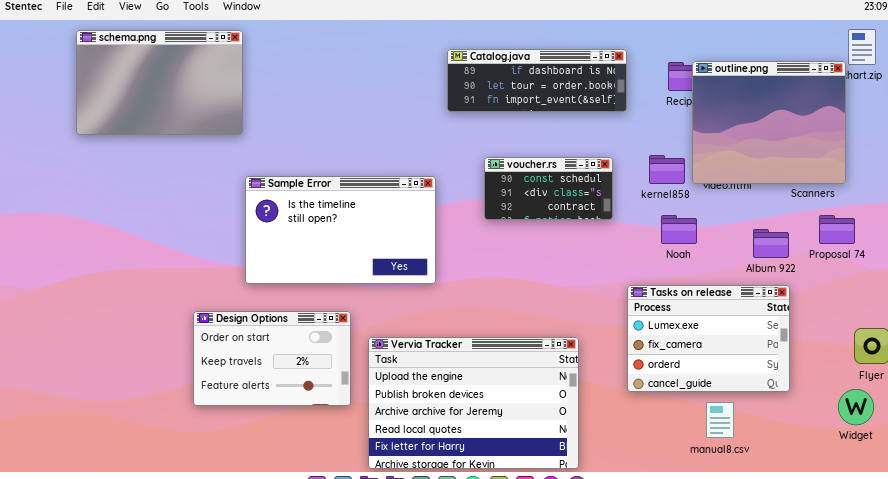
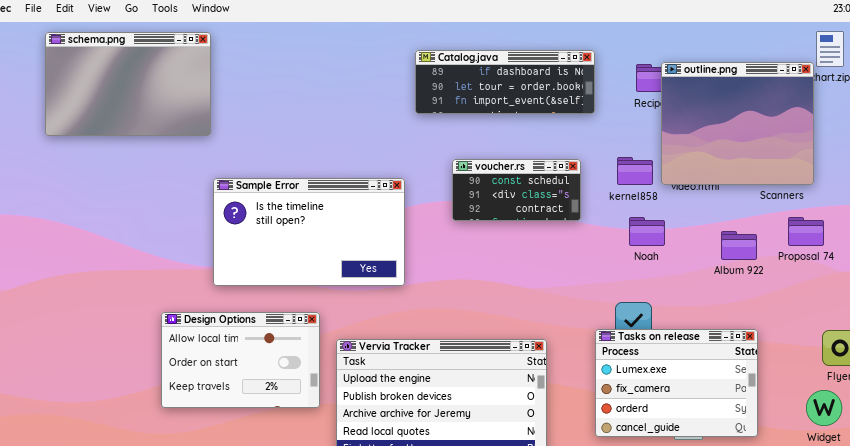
Tasks on release: [627,285,790,392] -> [595,329,758,437], moved
Design Options: [193,311,351,406] -> [161,312,320,408], scrolled up 1 row

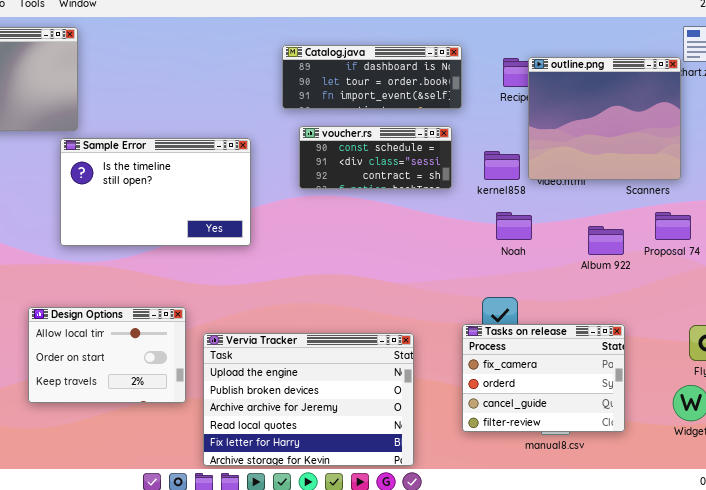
voucher.rs: [452,159,581,221] -> [299,126,452,189], moved, resized
Sample Error: [213,178,405,286] -> [60,138,251,246], moved
Tasks on release: [595,329,758,437] -> [462,324,625,432], scrolled down 1 row

